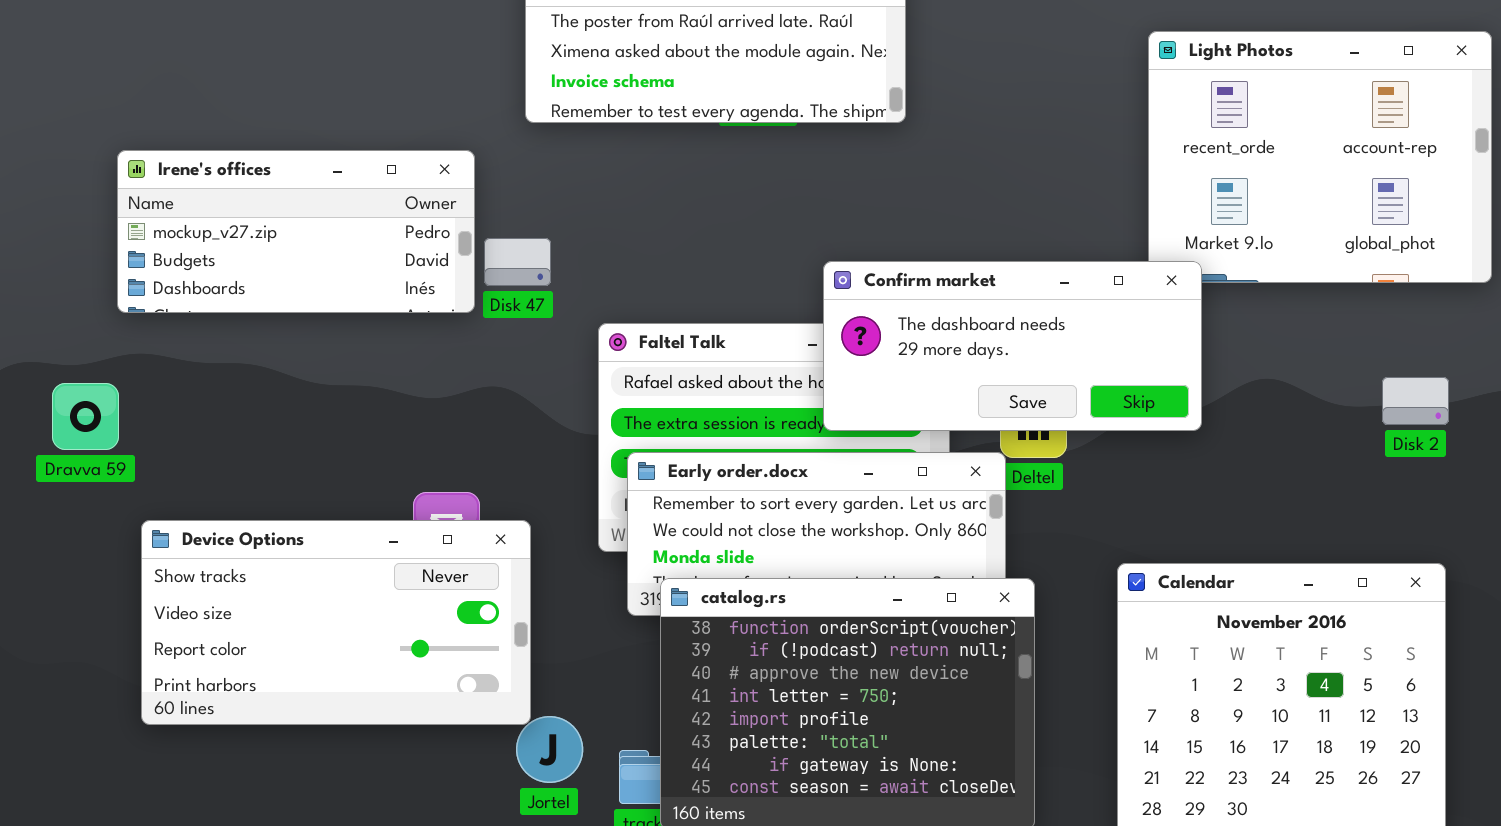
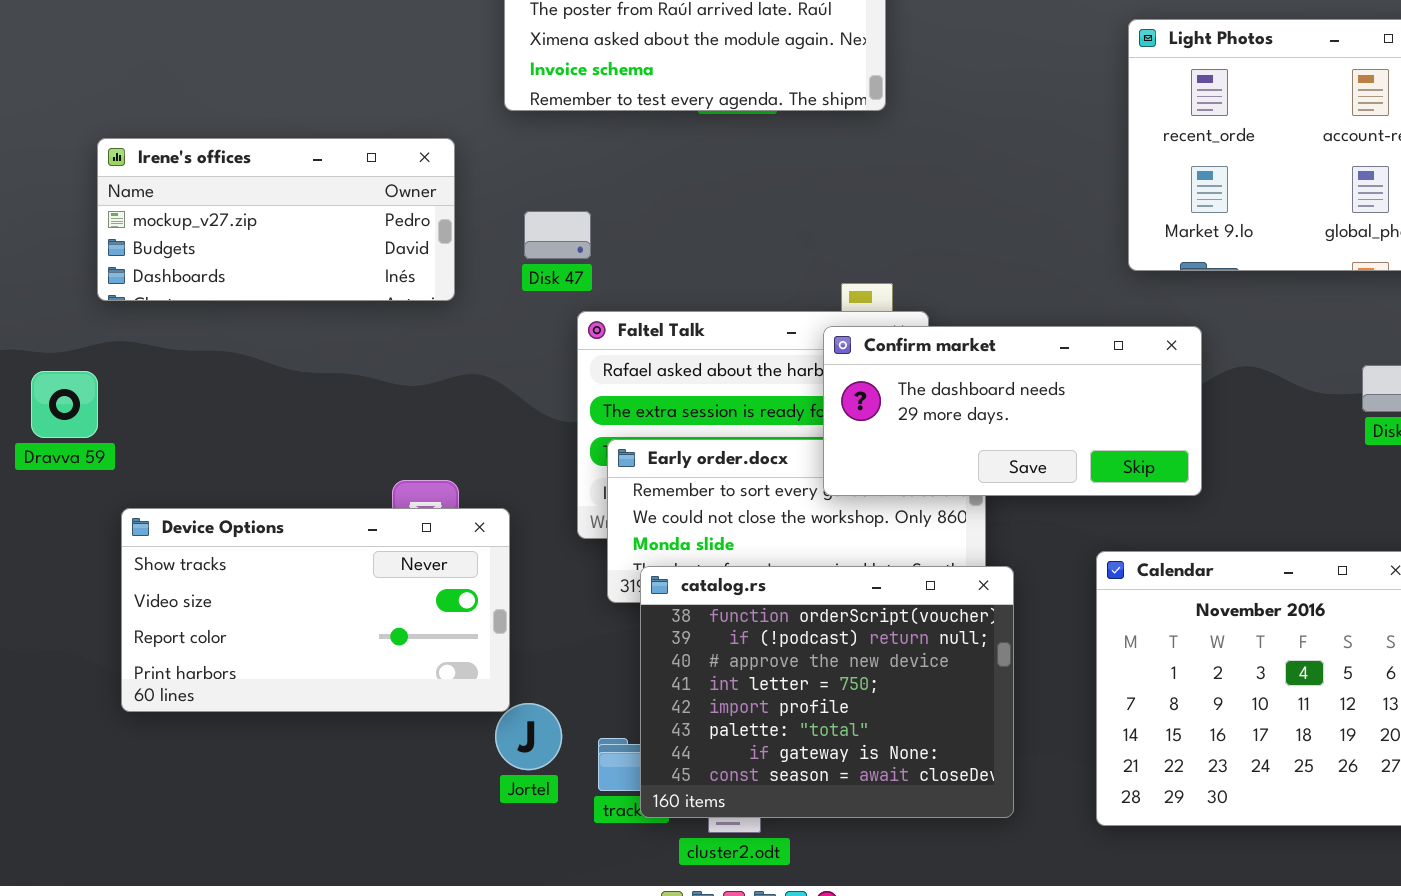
Disk 47: [484,238,551,286] -> [524,211,591,259], moved
Confirm market: [823,261,1202,431] -> [823,326,1202,496], moved

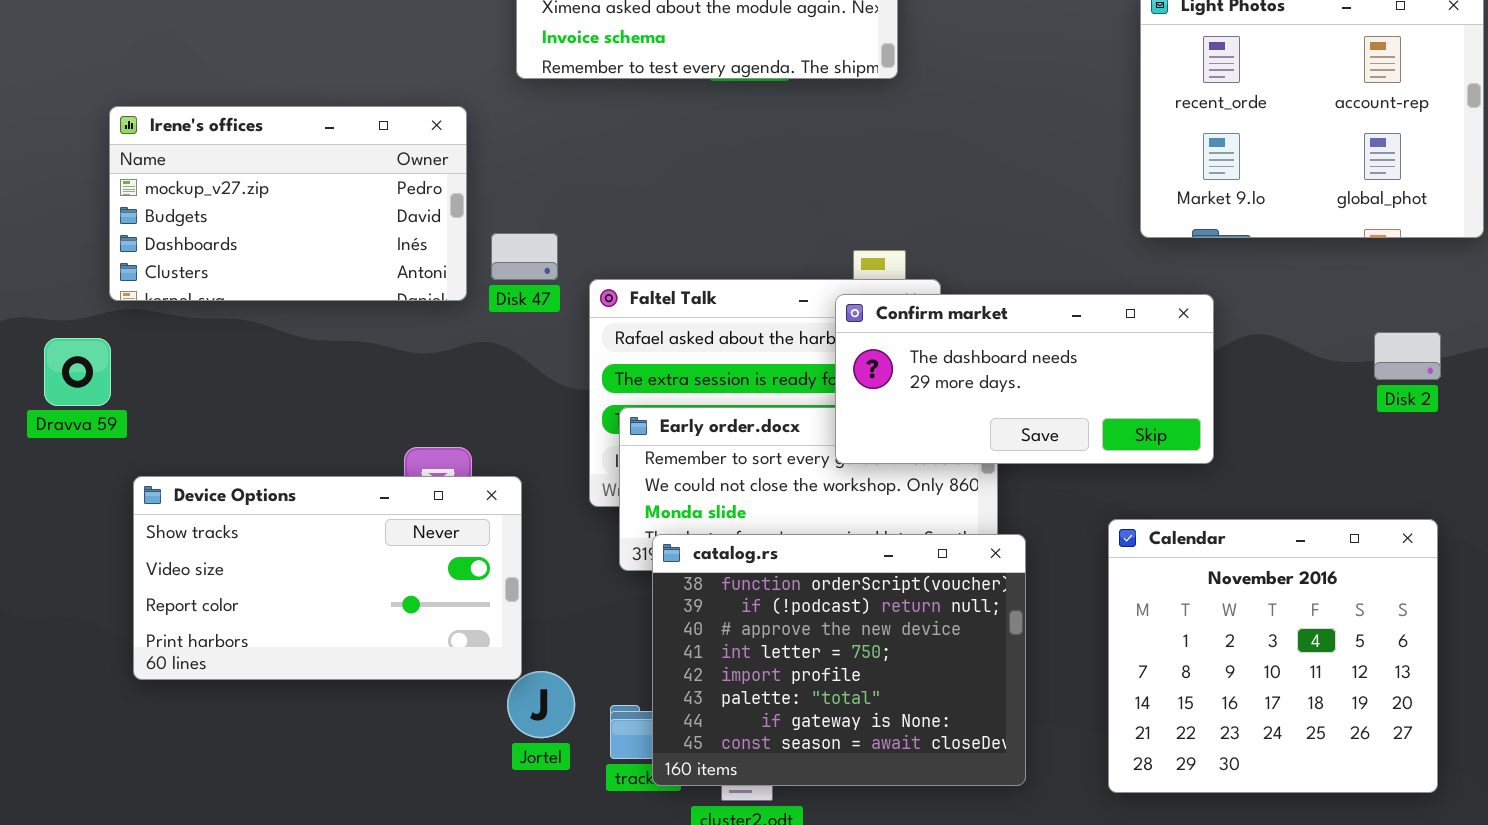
Irene's offices: [97,138,455,301] -> [109,106,467,301], resized
Disk 47: [524,211,591,259] -> [491,233,558,280], moved

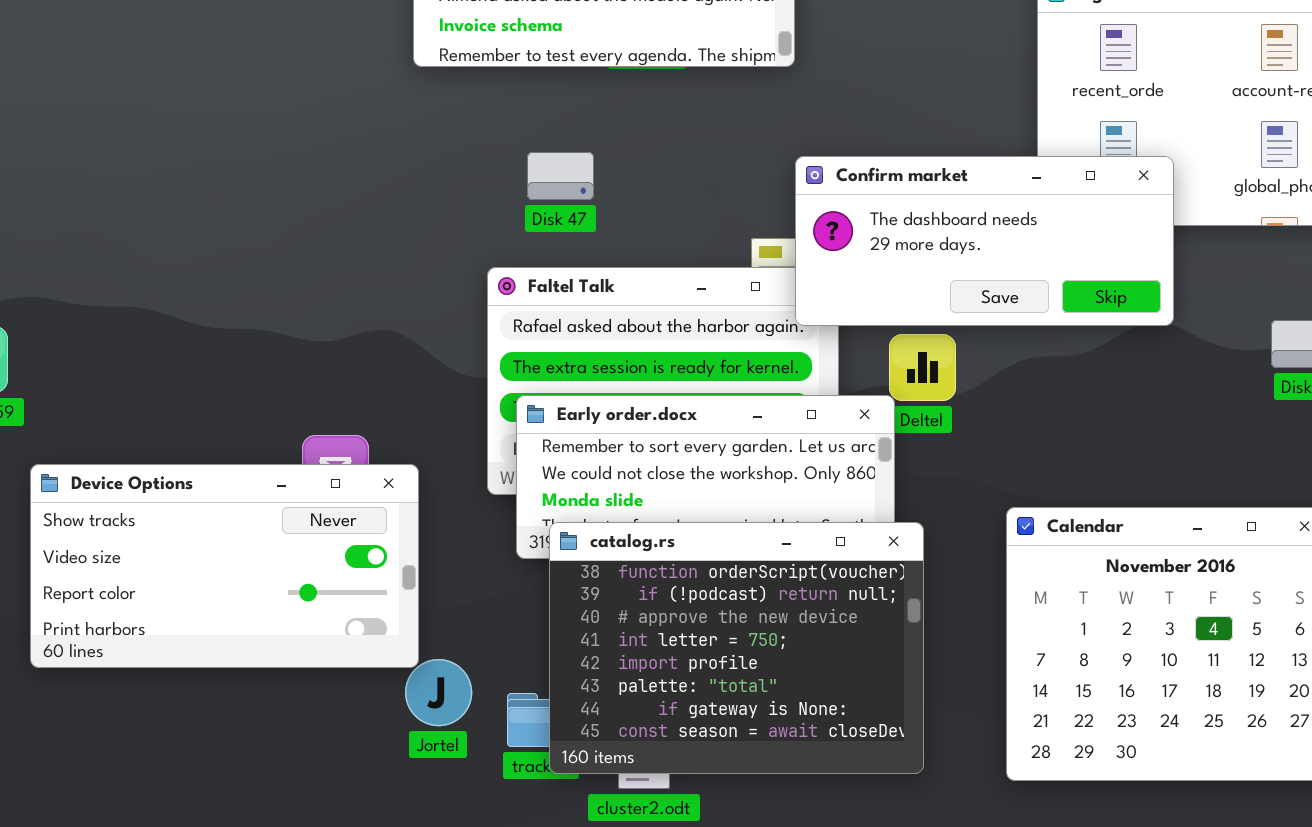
Irene's offices: [109,106,467,301] -> none, closed
Disk 47: [491,233,558,280] -> [527,152,594,200], moved
Confirm market: [835,294,1214,464] -> [795,156,1174,326], moved

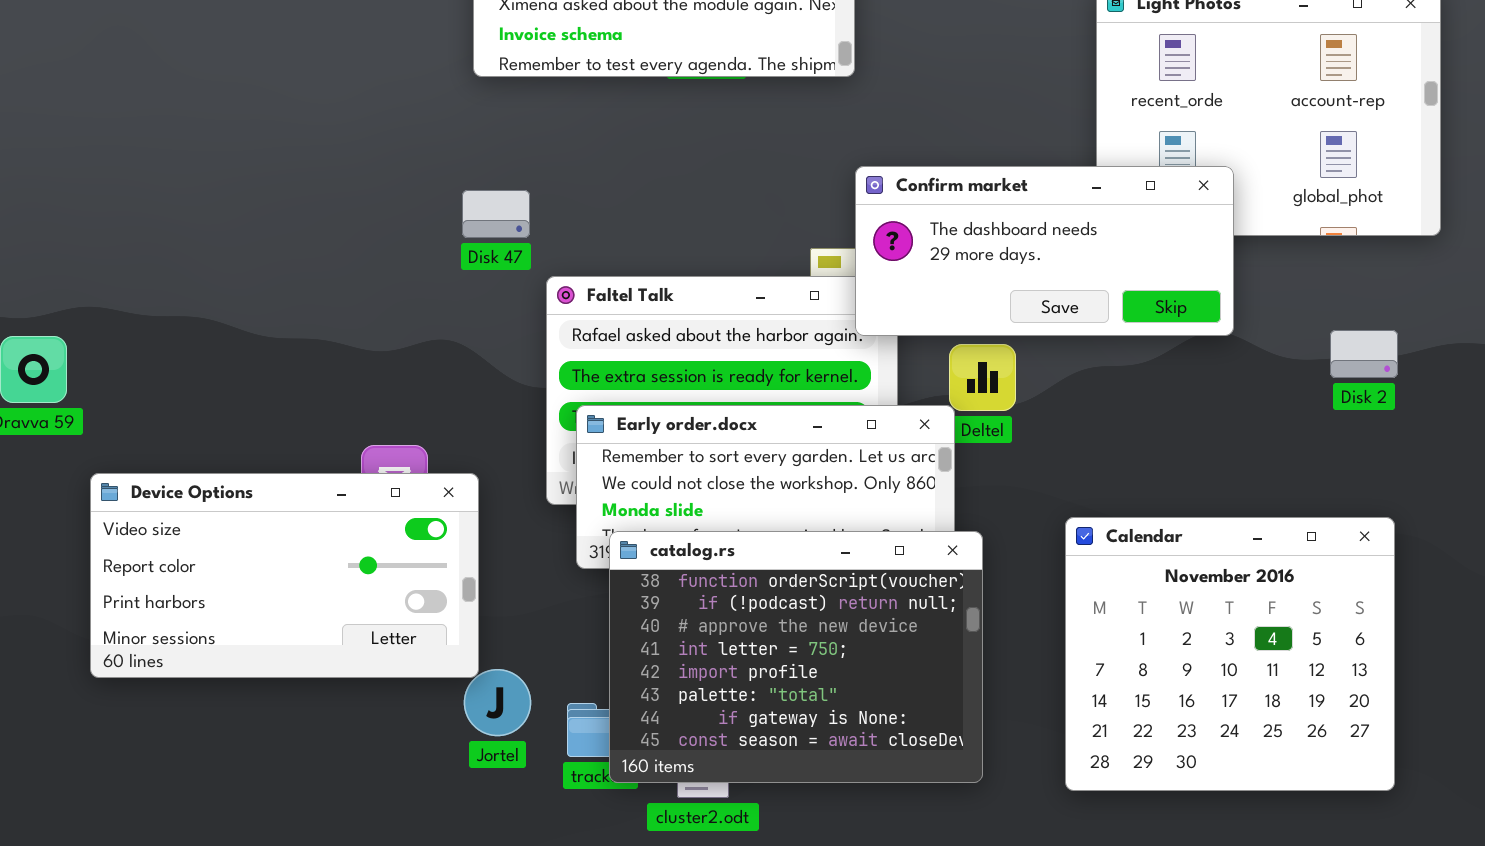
Disk 47: [527,152,594,200] -> [462,190,530,238], moved
Device Options: [30,464,419,668] -> [90,473,479,678], scrolled down 1 row

